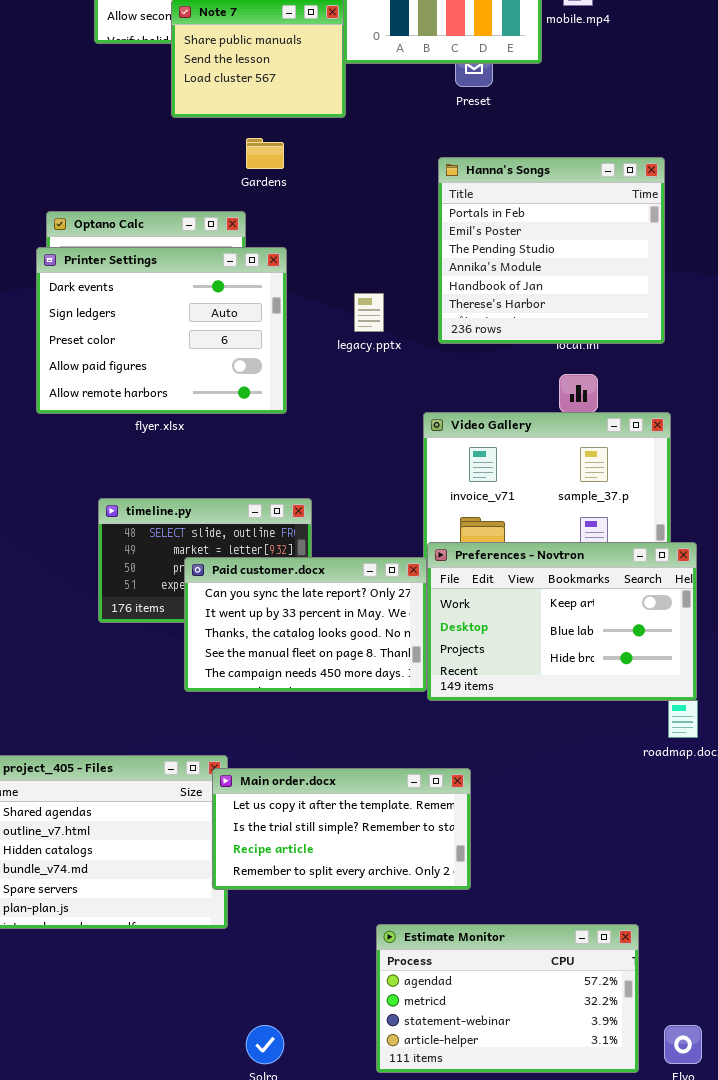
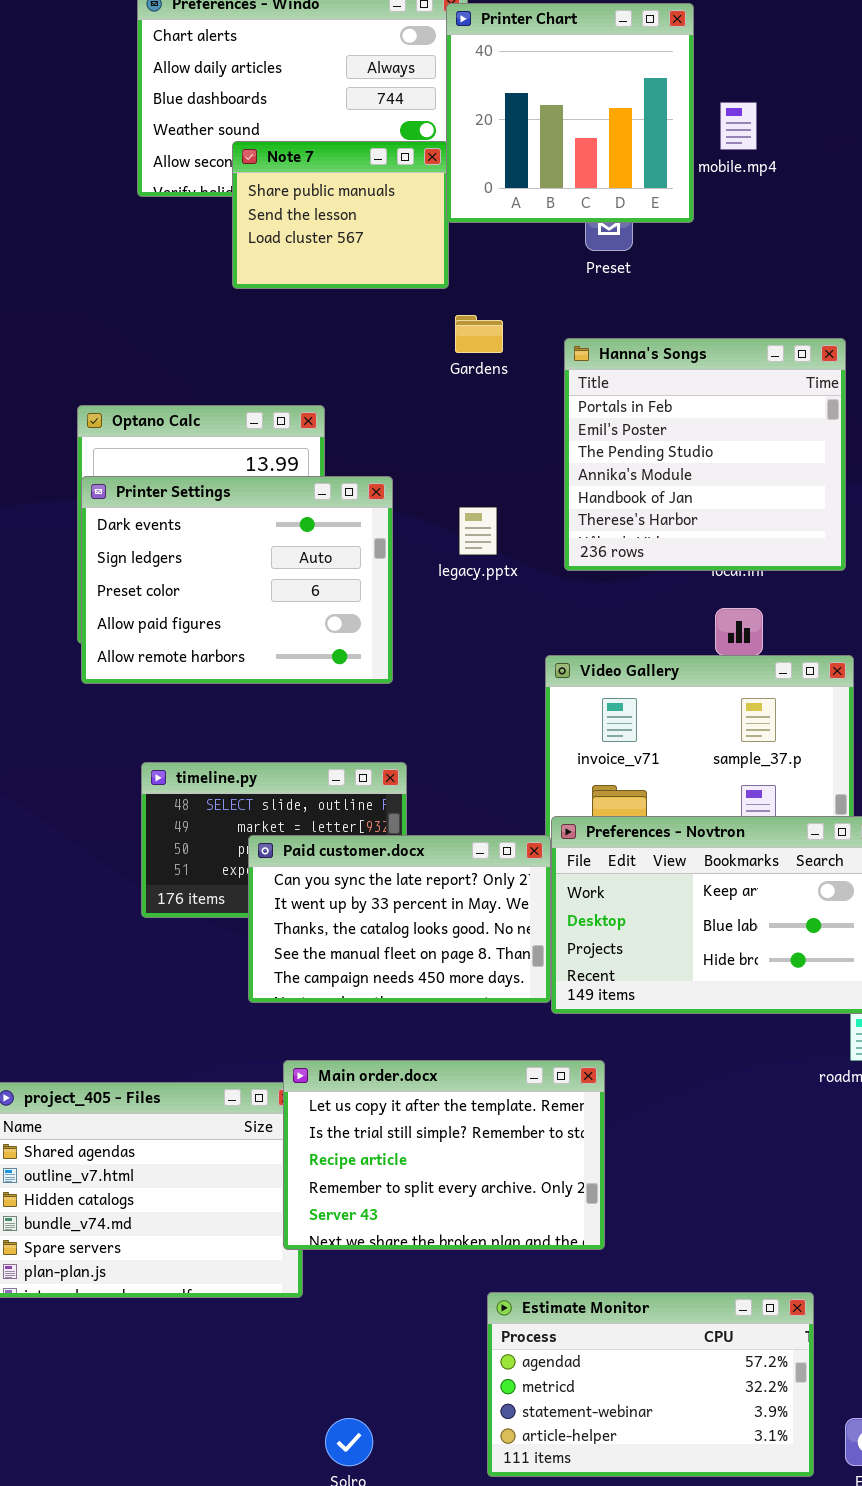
Gardens: [246,138,284,169] -> [455,315,503,353], moved
Printer Settings: [36,247,287,414] -> [81,476,393,684], moved
Main order.docx: [212,768,471,890] -> [283,1060,605,1250], resized

